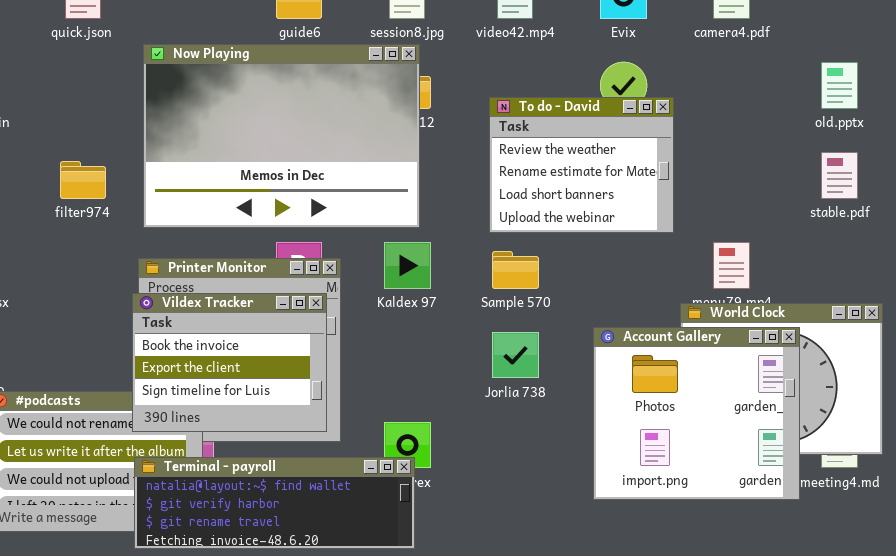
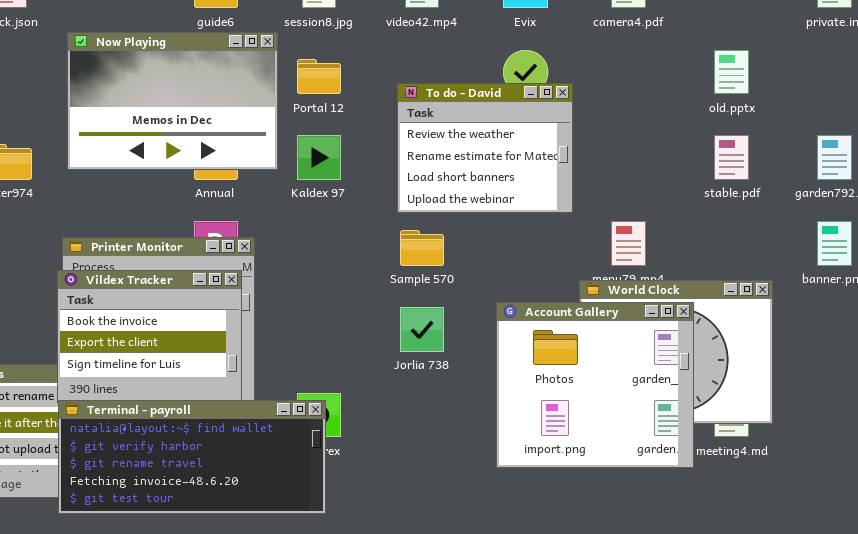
Now Playing: [143,44,420,228] -> [67,32,278,170], resized
Kaldex 97: [384,242,431,289] -> [297,135,341,180], moved
Terminal - payroll: [134,457,415,549] -> [58,400,326,514], resized

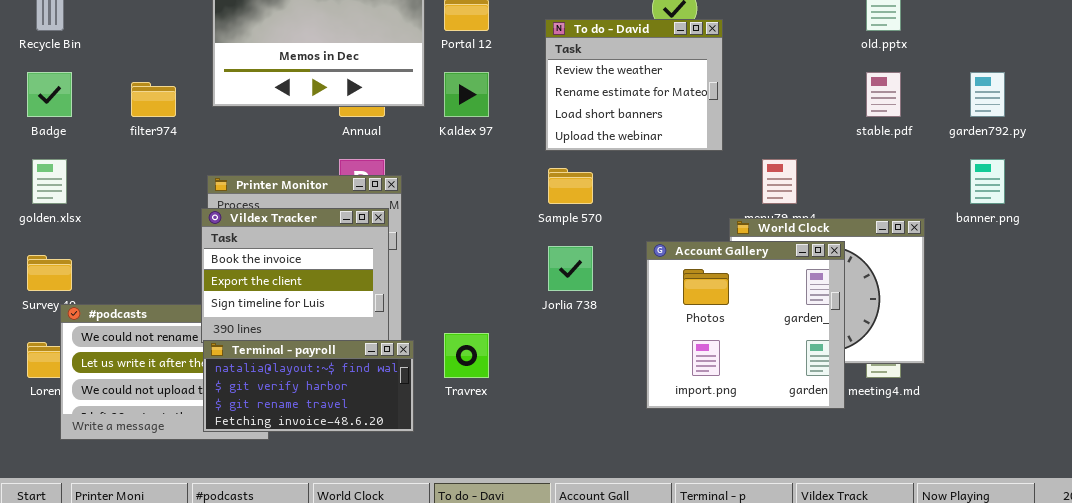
Terminal - payroll: [58,400,326,514] -> [203,340,414,432], resized

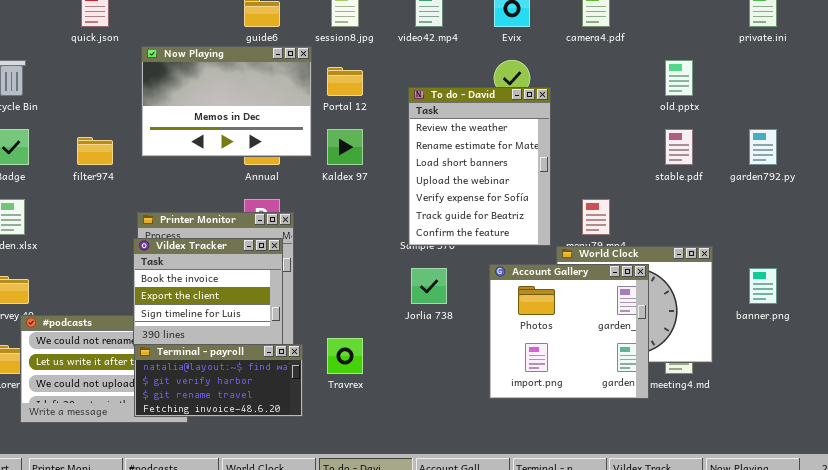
To do - David: [545,19,723,151] -> [408,87,551,246], resized
banner.png: [970,159,1005,204] -> [749,268,777,304], moved

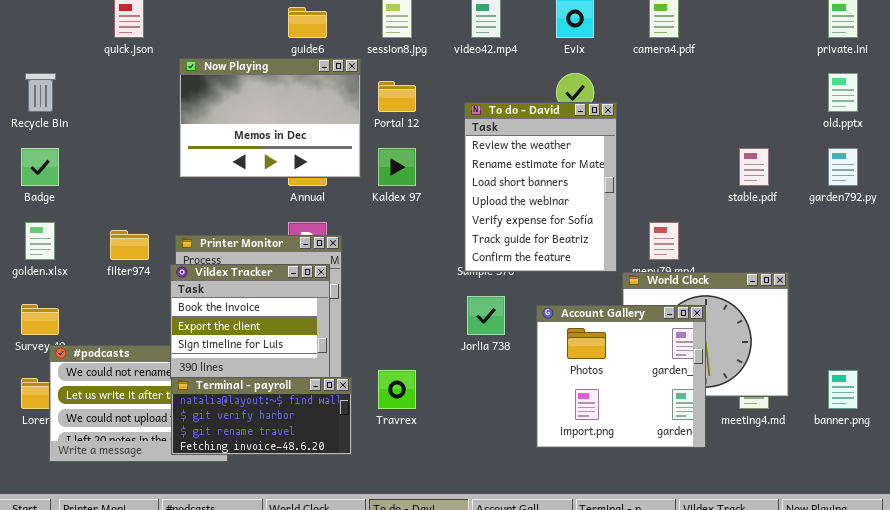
old.pptx: [665,60,693,96] -> [828,73,858,112], moved
filter974: [77,137,113,165] -> [110,230,149,260], moved
Account Gallery: [489,264,649,399] -> [536,305,706,448], moved
banner.png: [749,268,777,304] -> [828,370,858,409], moved

